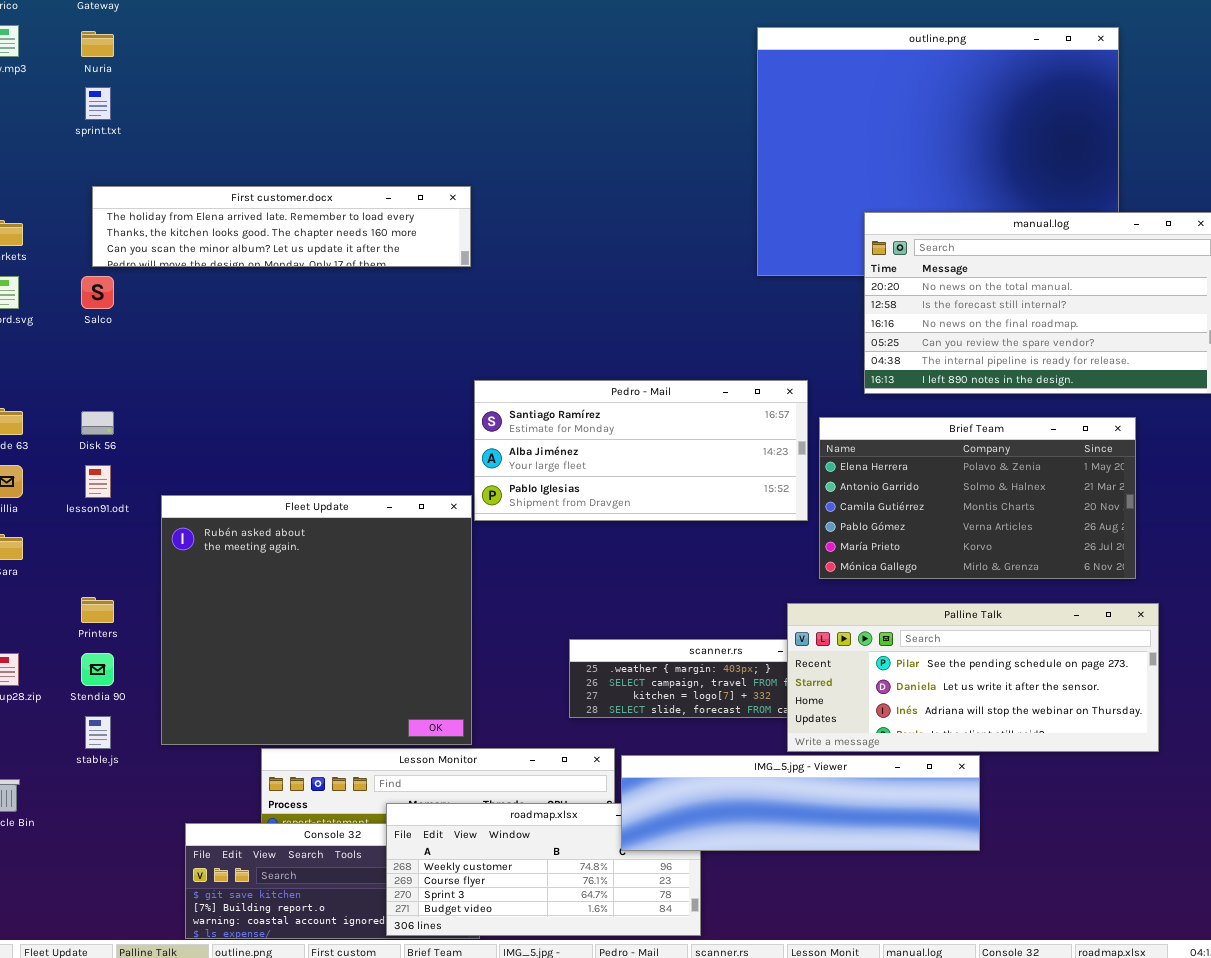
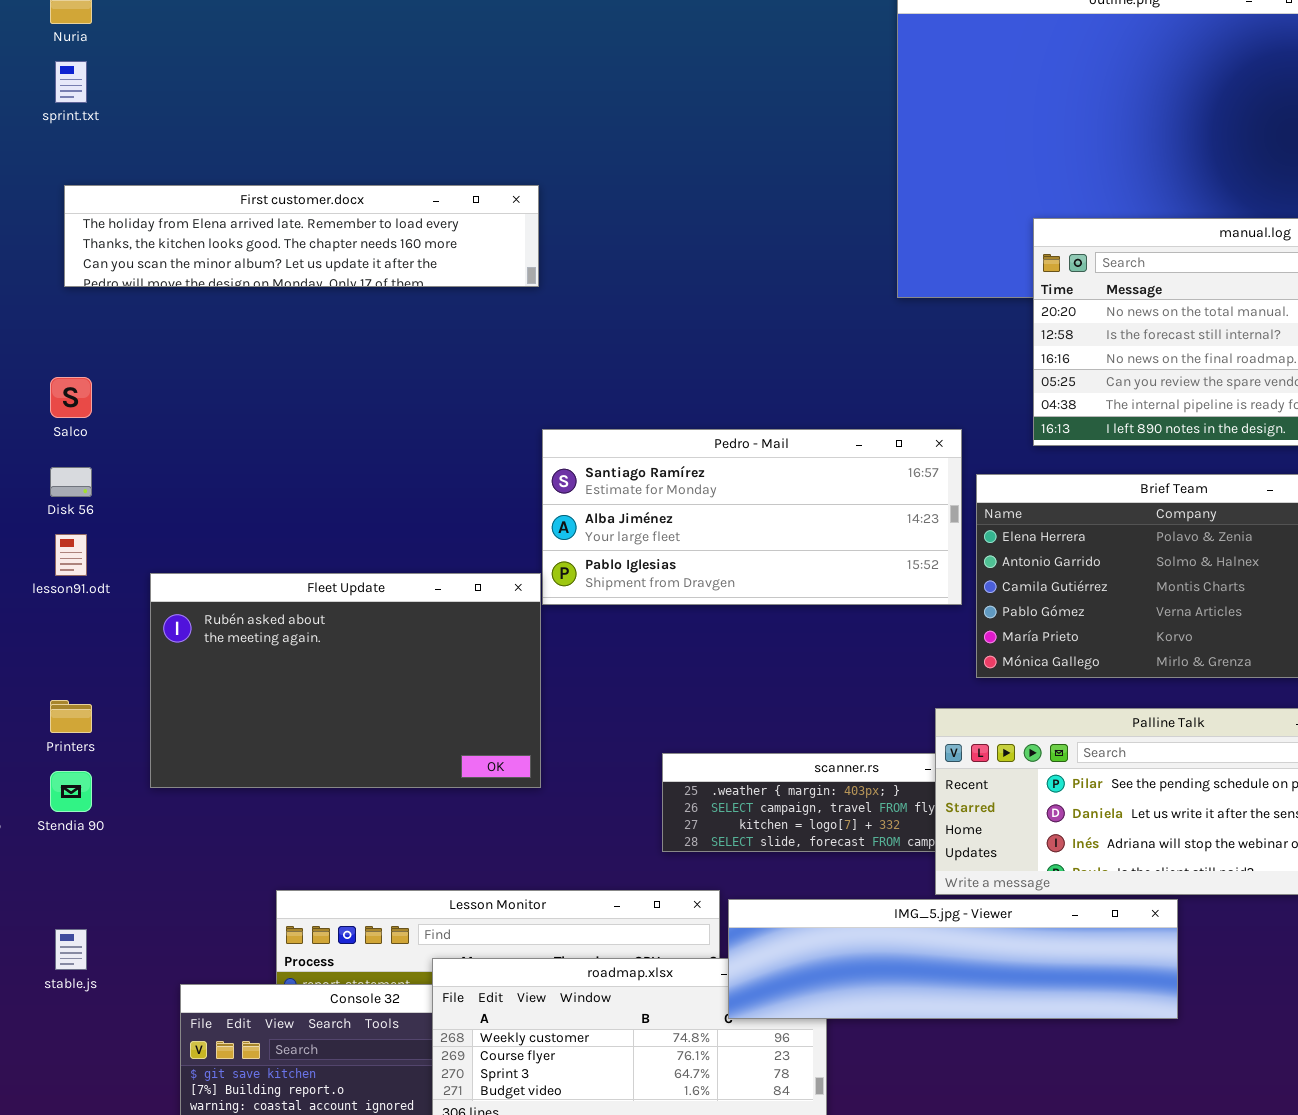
Salco: [81,276,114,309] -> [50,377,92,418], moved
Fleet Update: [161,495,472,745] -> [150,573,541,788], resized
stable.js: [85,716,111,749] -> [55,929,87,970], moved

